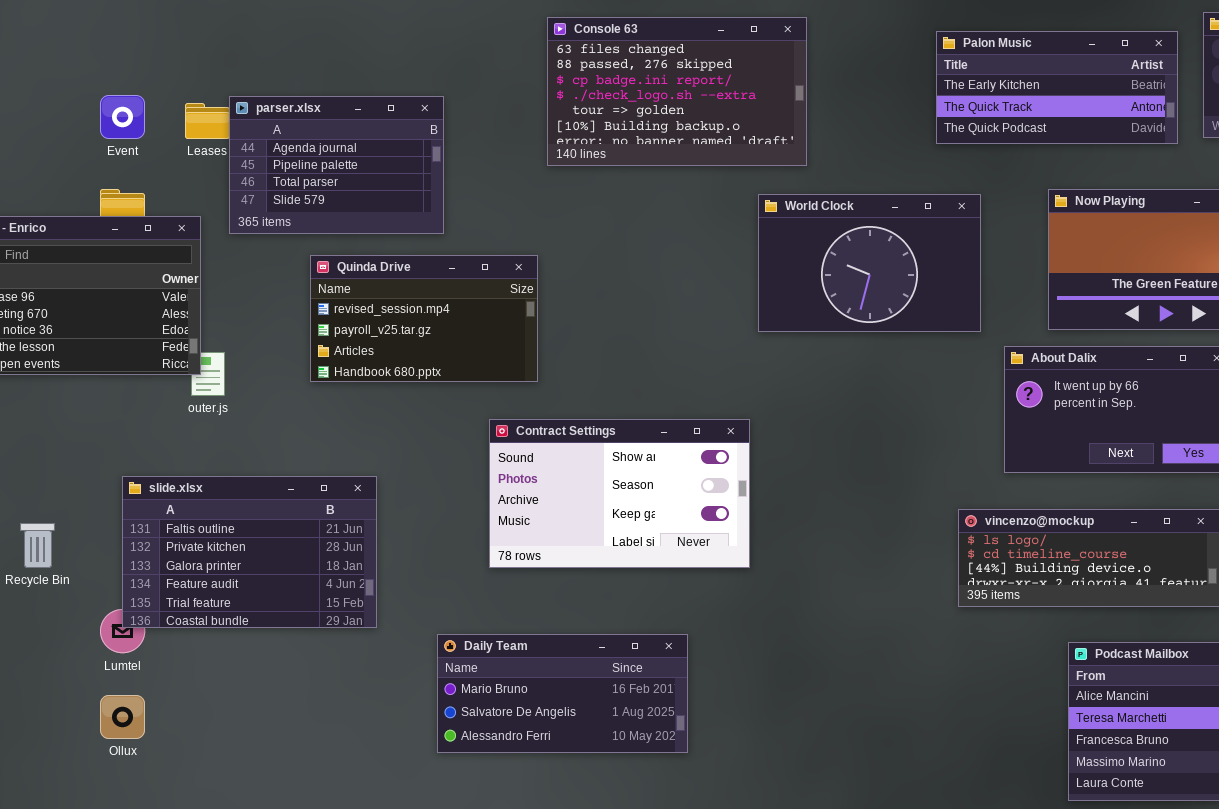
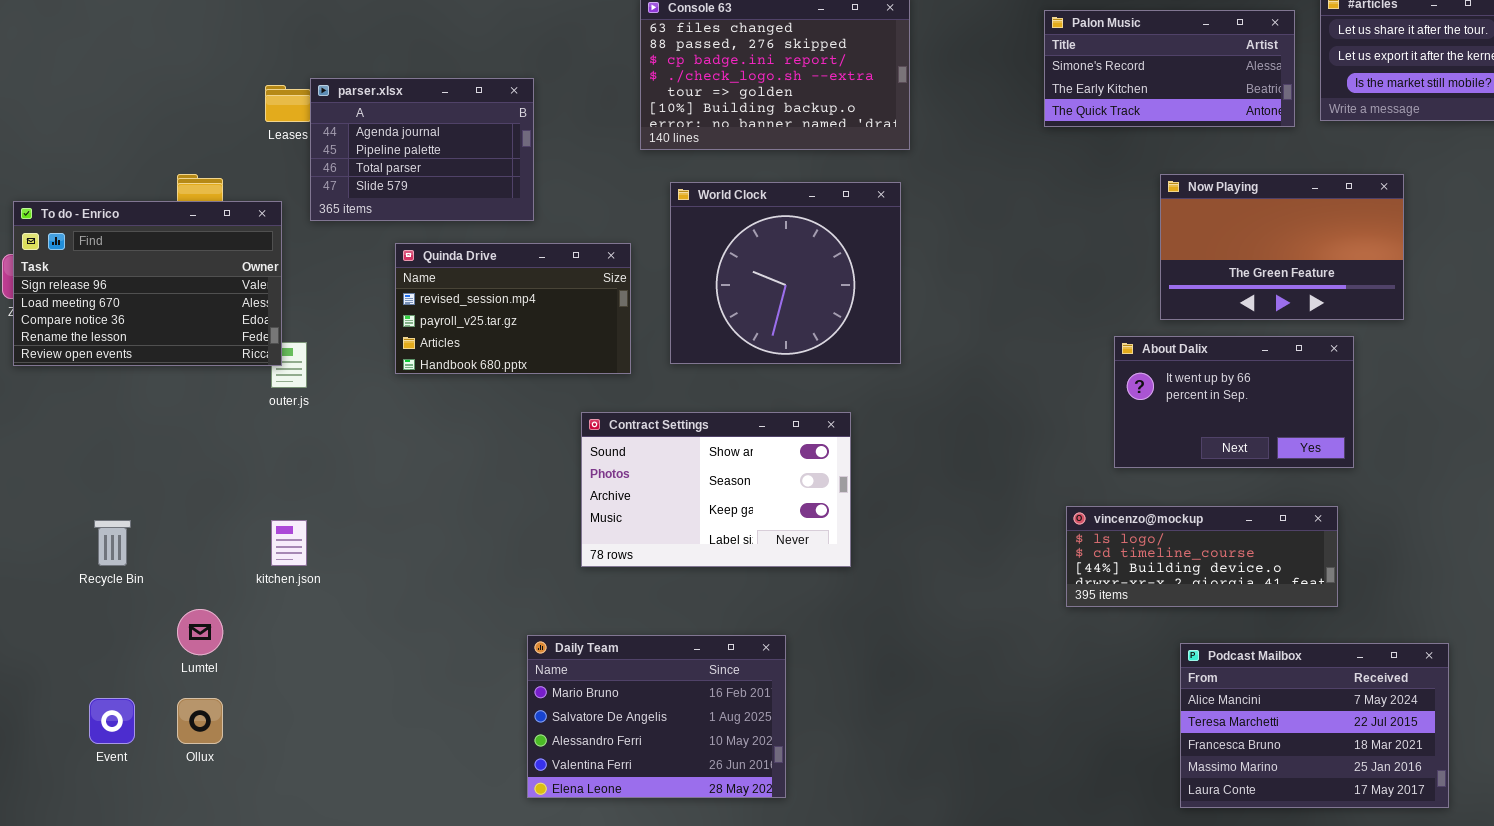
Palon Music: [936,31,1178,144] -> [1044,10,1295,127], scrolled up 1 row
Event: [100,95,145,139] -> [89,698,135,744], moved
World Clock: [758,194,981,332] -> [670,182,901,364], moved, resized
slide.xlsx: [122,476,377,628] -> none, closed
Daily Team: [437,634,688,753] -> [527,635,786,798], resized

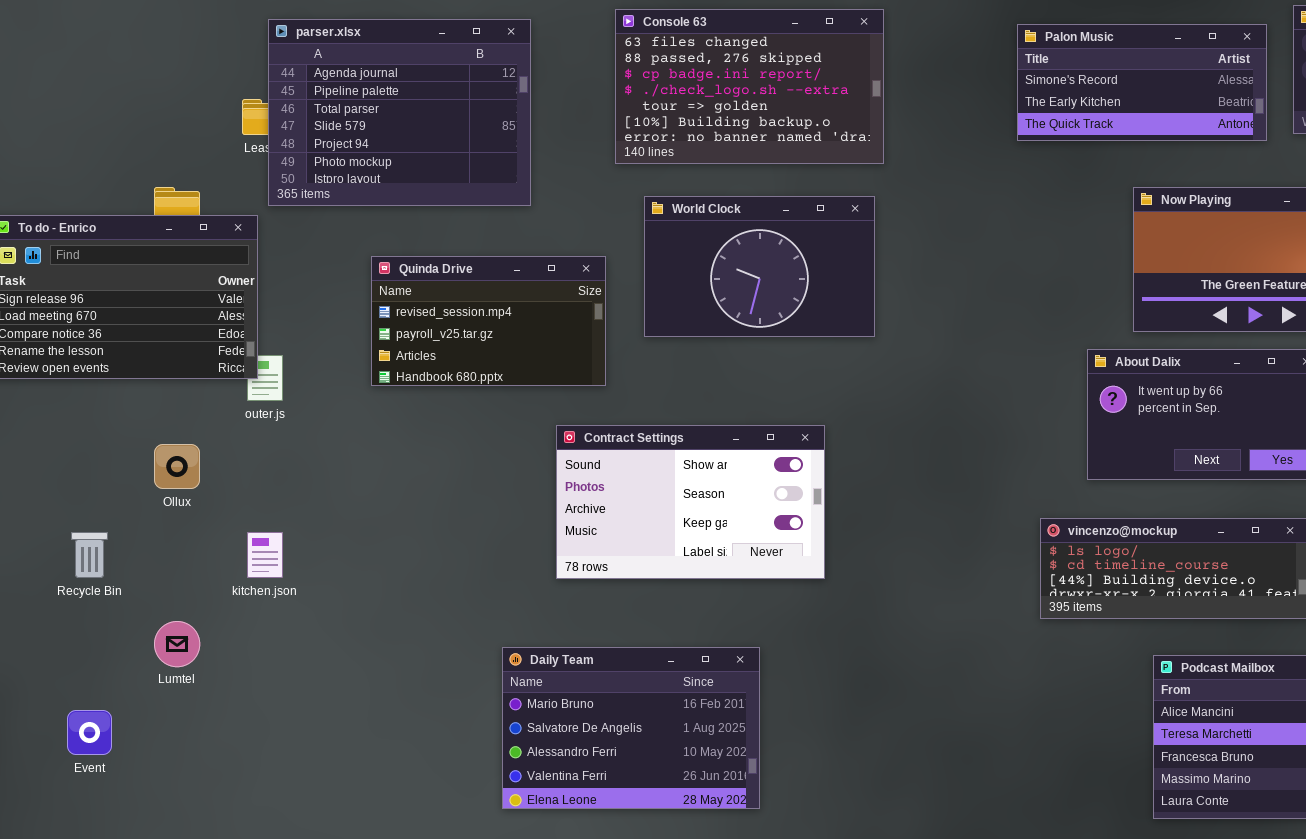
parser.xlsx: [310,78,534,221] -> [268,19,531,206], moved, resized
World Clock: [670,182,901,364] -> [644,196,875,337], resized
Ollux: [177,698,223,744] -> [154,444,200,489], moved

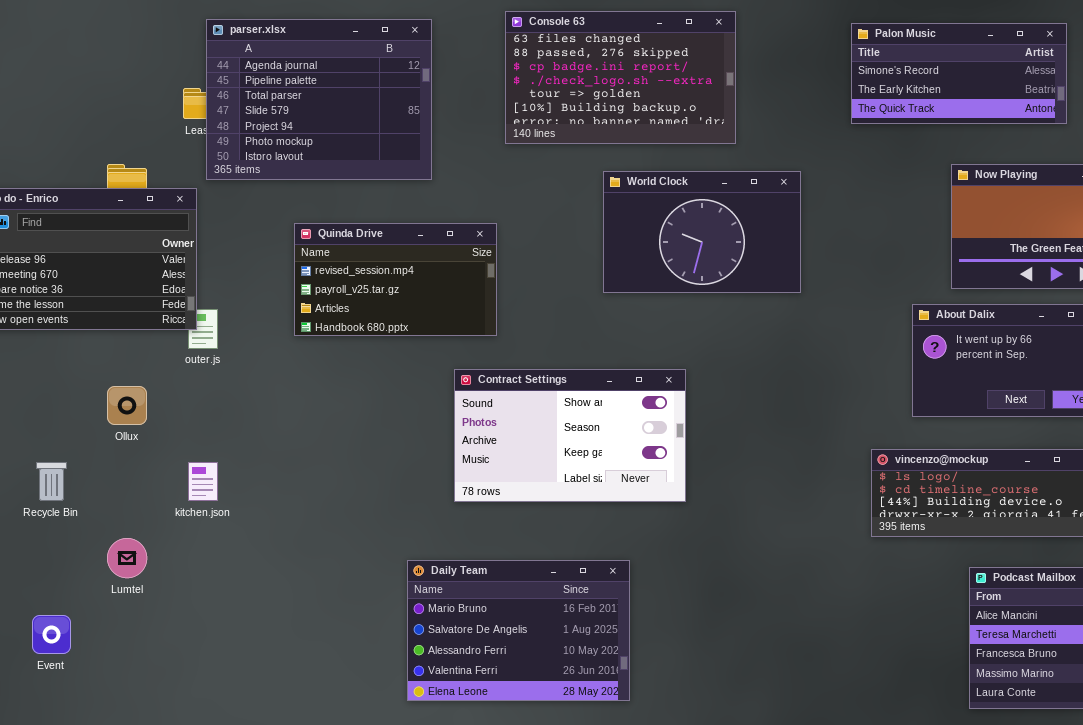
World Clock: [644,196,875,337] -> [603,171,801,293], moved

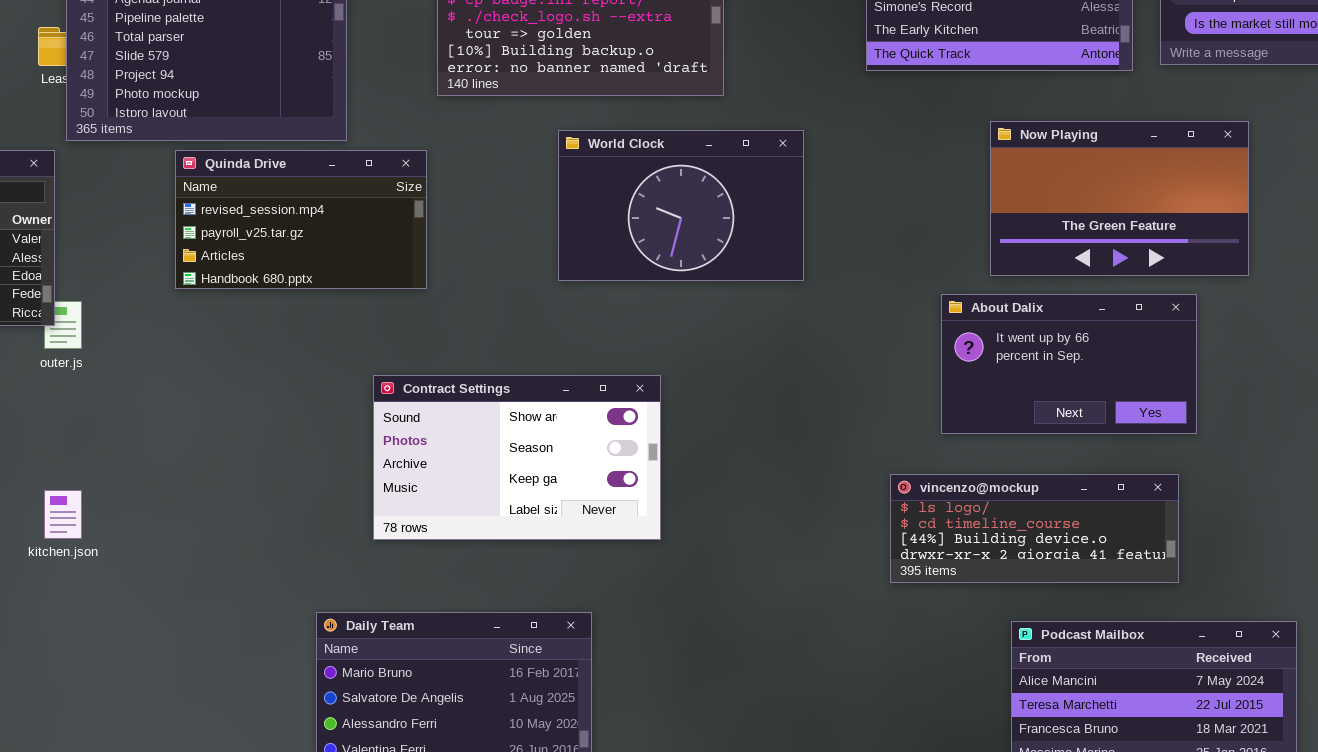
Quinda Drive: [294,223,497,336] -> [175,150,427,289], moved

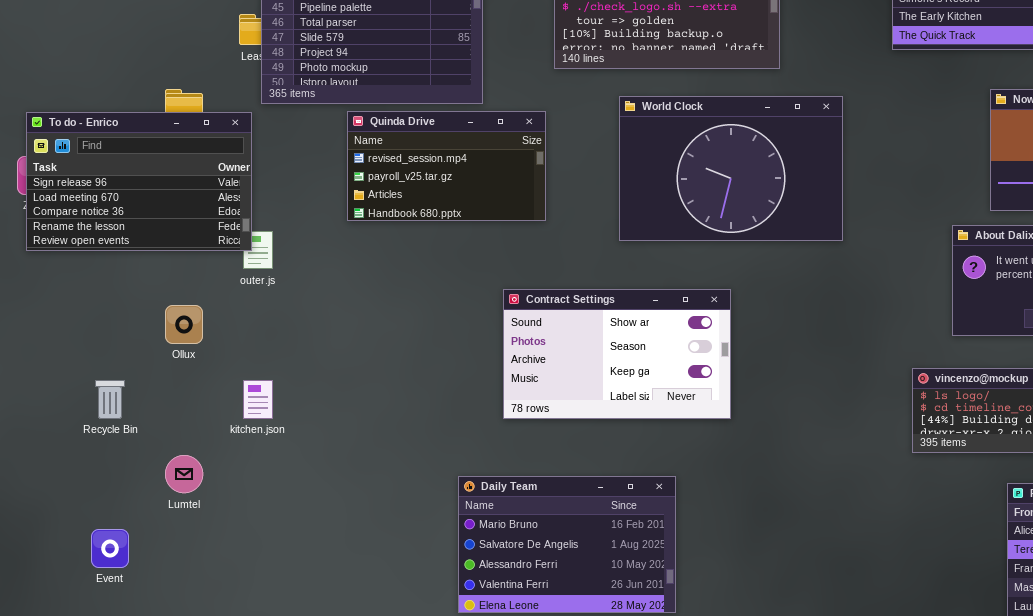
World Clock: [558,130,804,281] -> [619,96,843,241], resized

